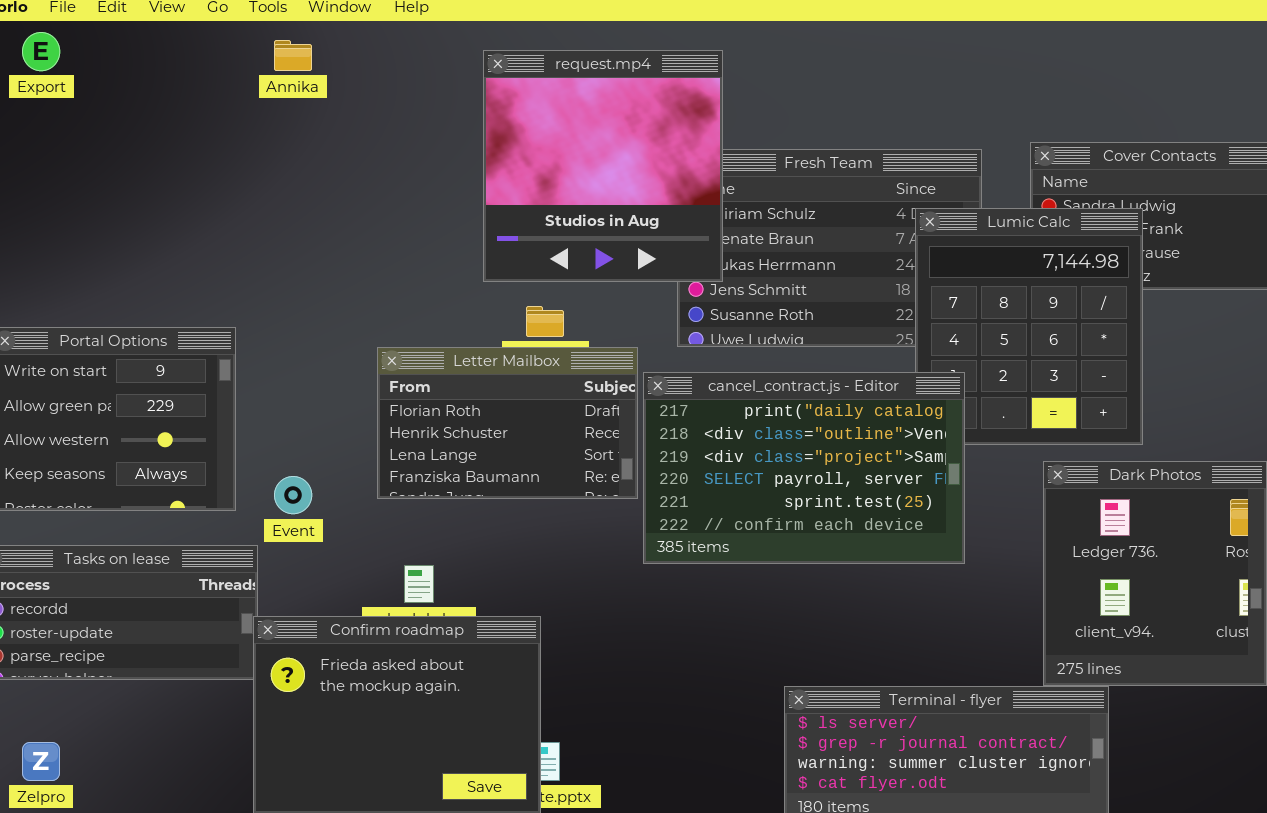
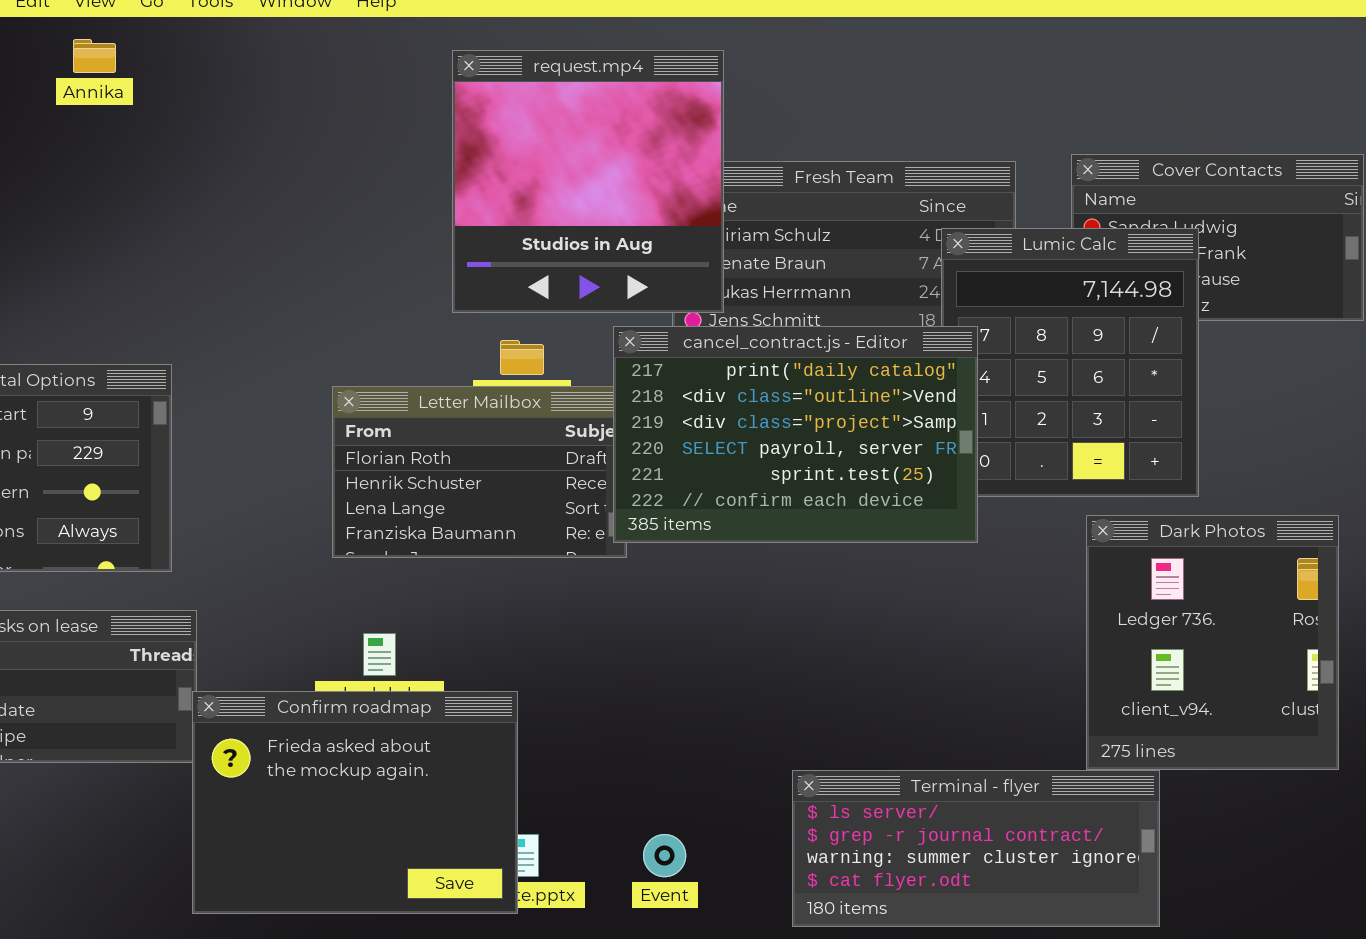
Annika: [274,40,312,71] -> [73,39,116,73], moved
cancel_contract.js - Editor: [643,372,965,564] -> [613,326,978,543], moved
Event: [274,476,312,514] -> [643,834,686,877], moved

